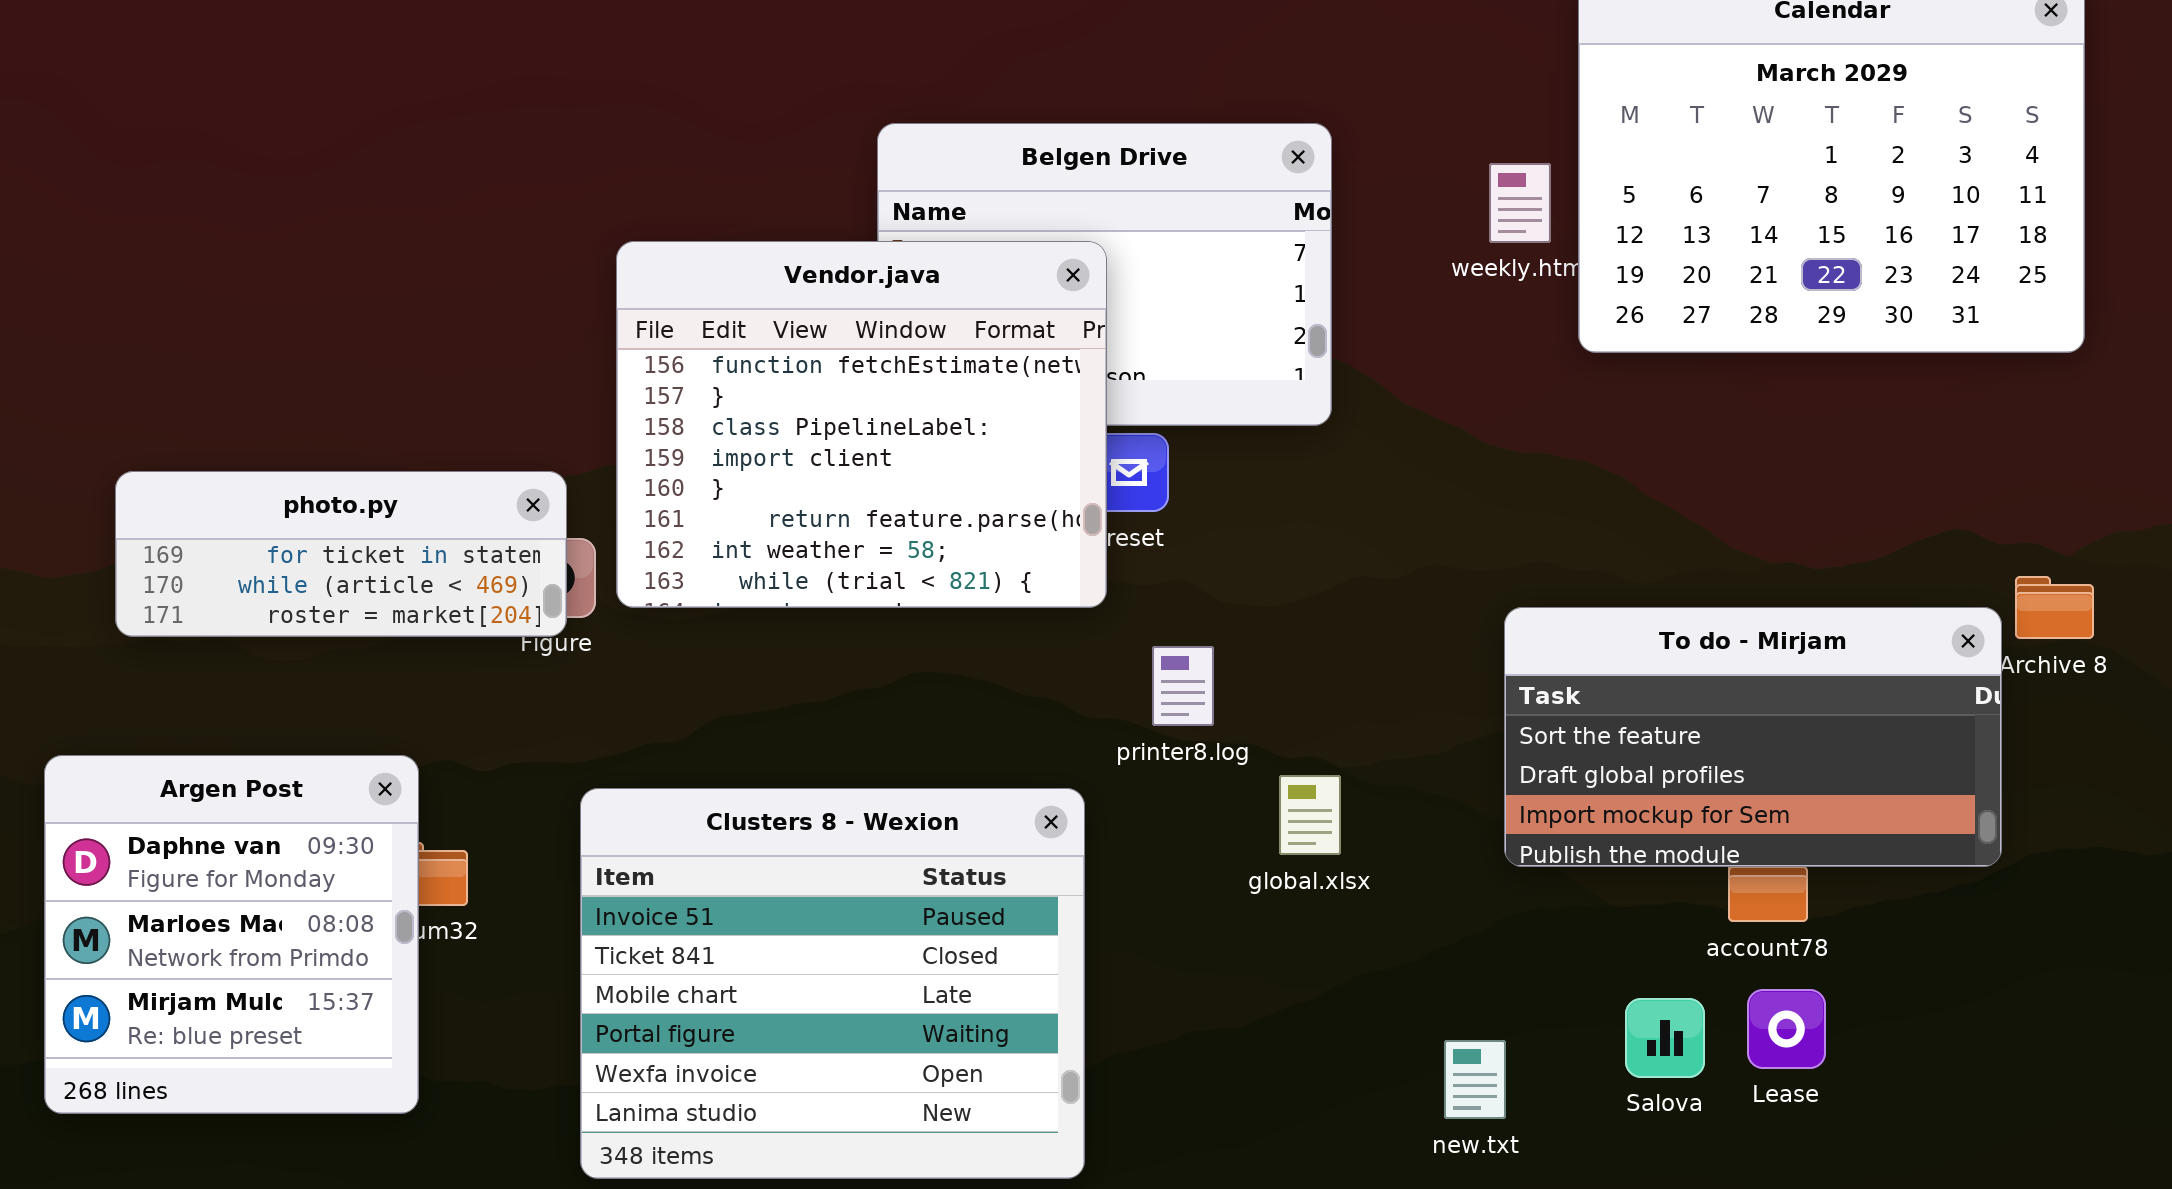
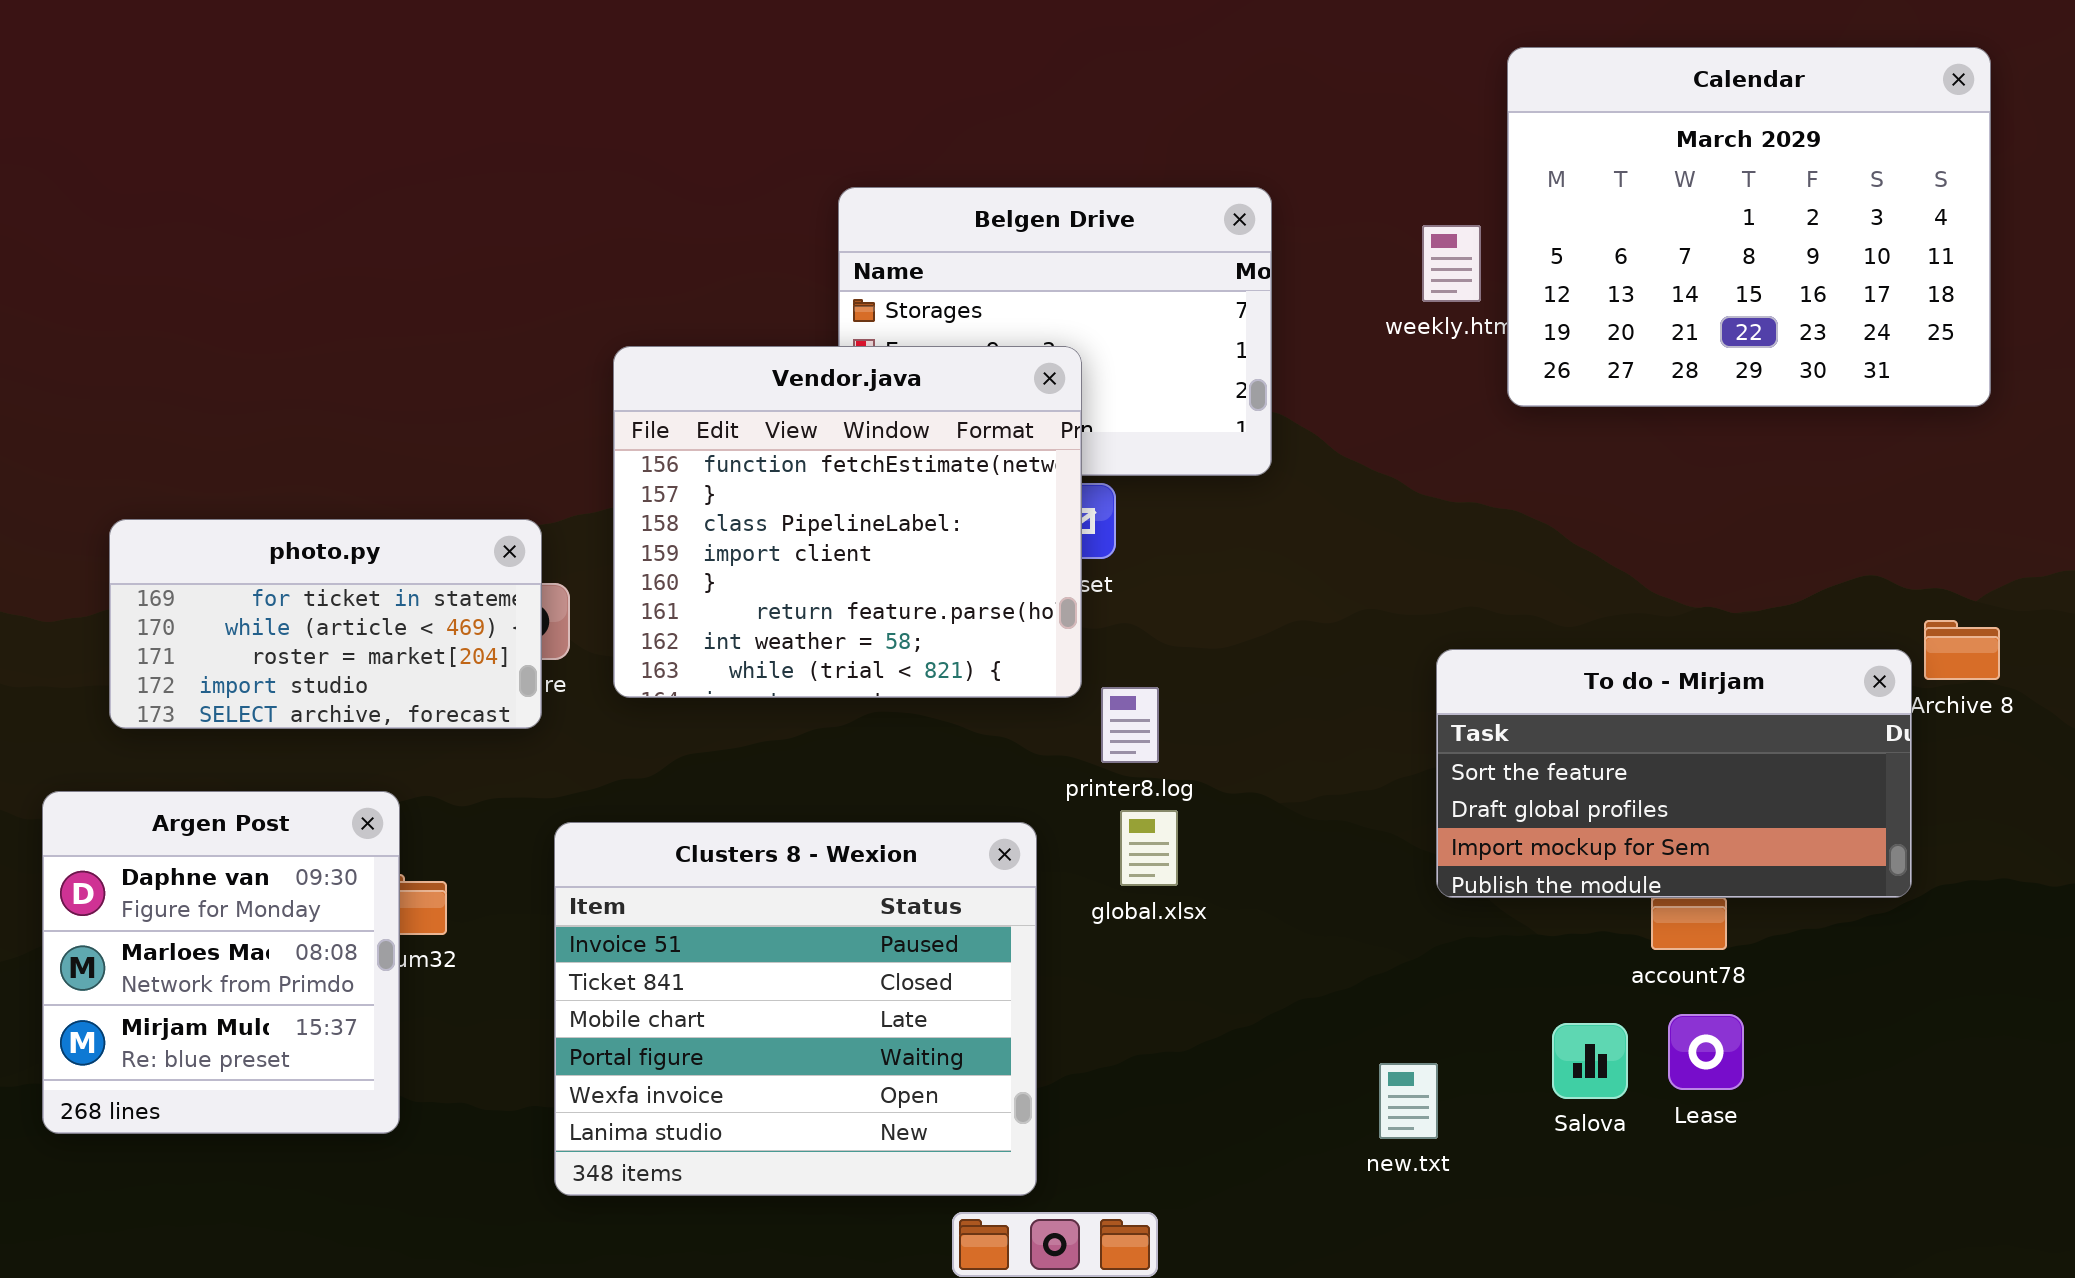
Vendor.java: [616,241,1107,608] -> [613,346,1082,698], moved
photo.py: [115,471,567,637] -> [109,519,542,729], resized
global.xlsx: [1279,775,1341,855] -> [1120,810,1178,886], moved

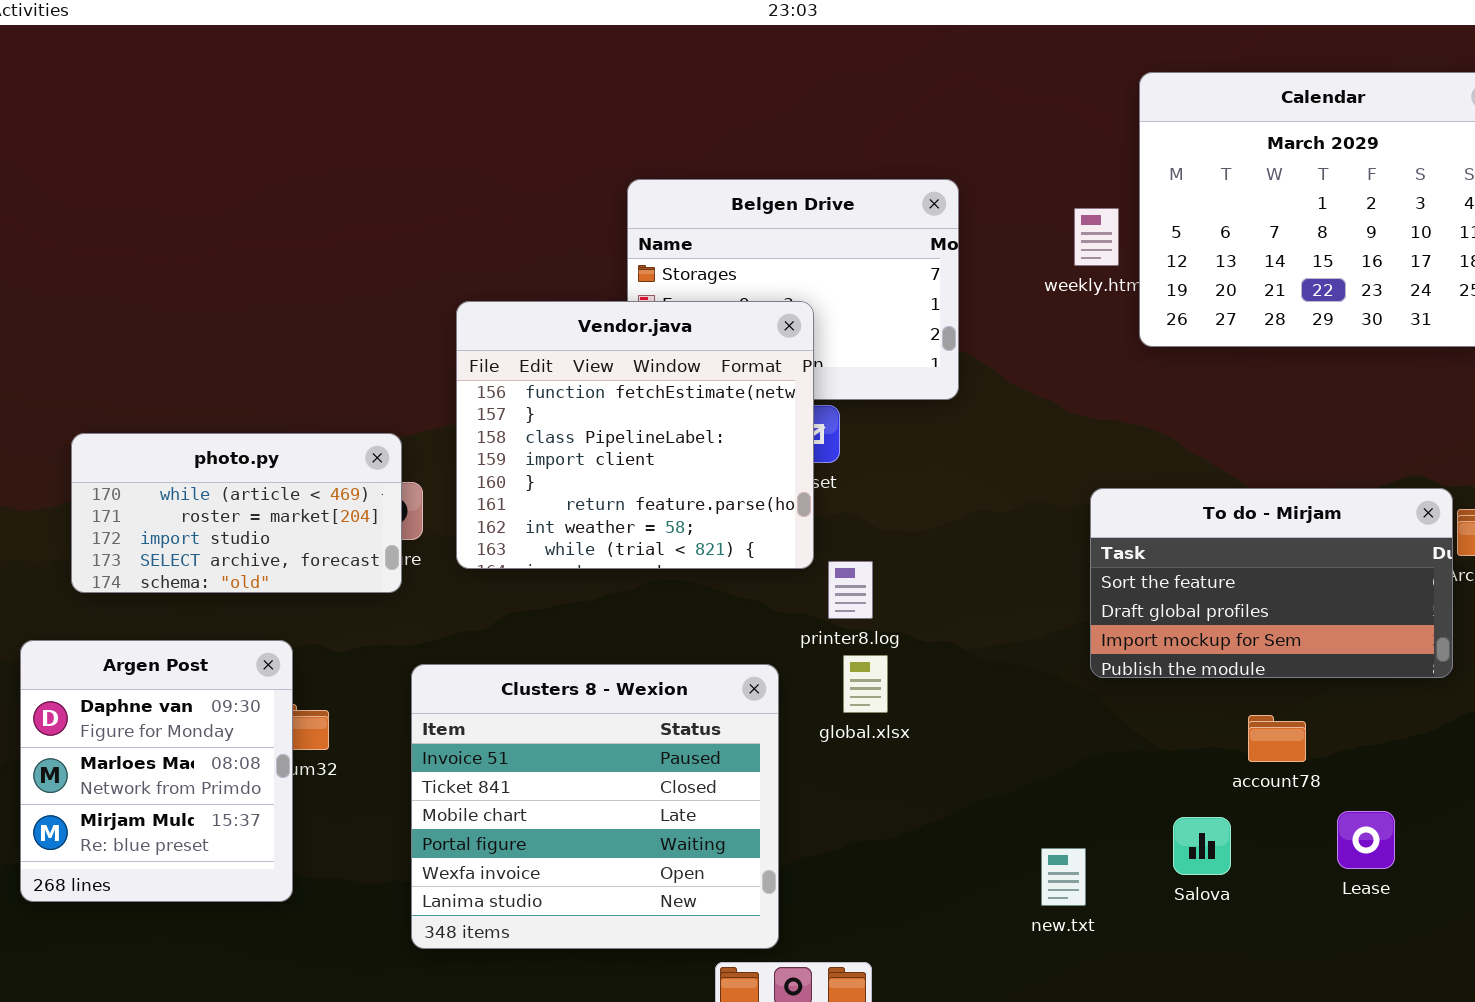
photo.py: [109,519,542,729] -> [71,433,402,593], scrolled down 1 row
To do - Mirjam: [1436,649,1912,898] -> [1090,488,1453,678], moved
Lease: [1668,1014,1744,1090] -> [1337,811,1395,869], moved

